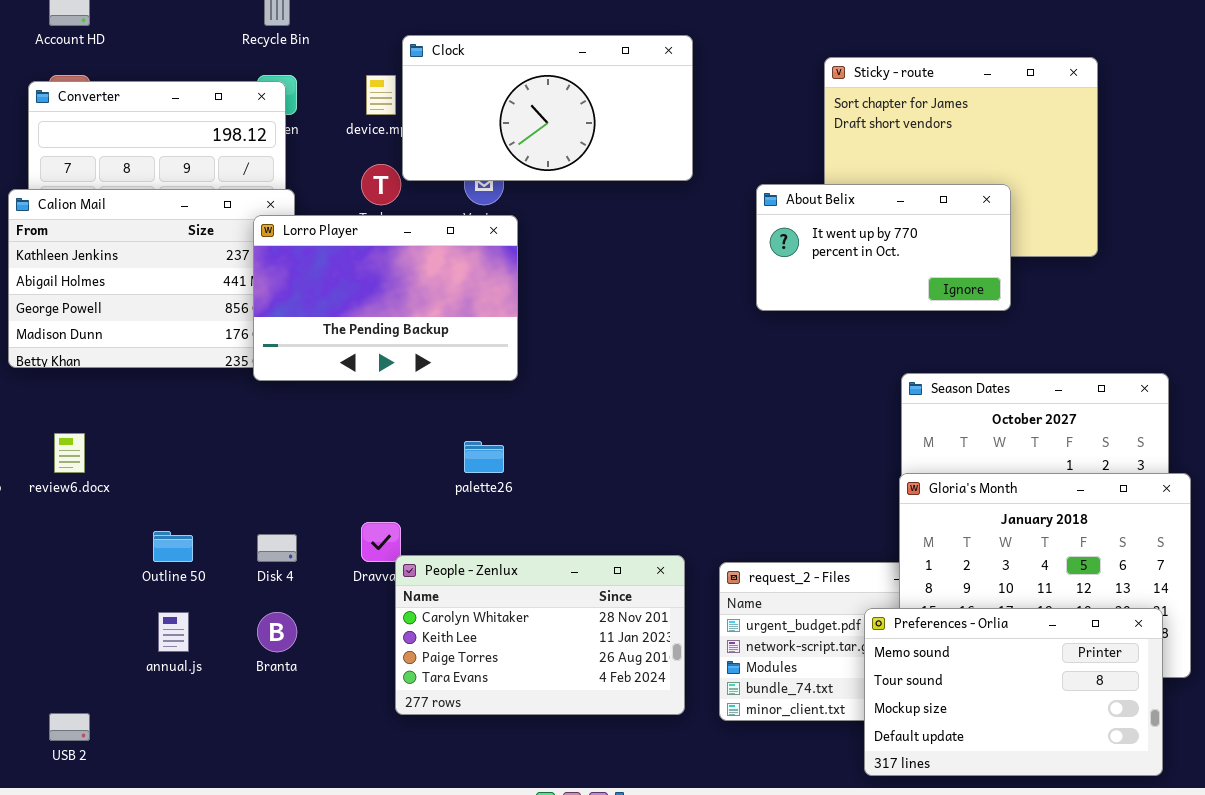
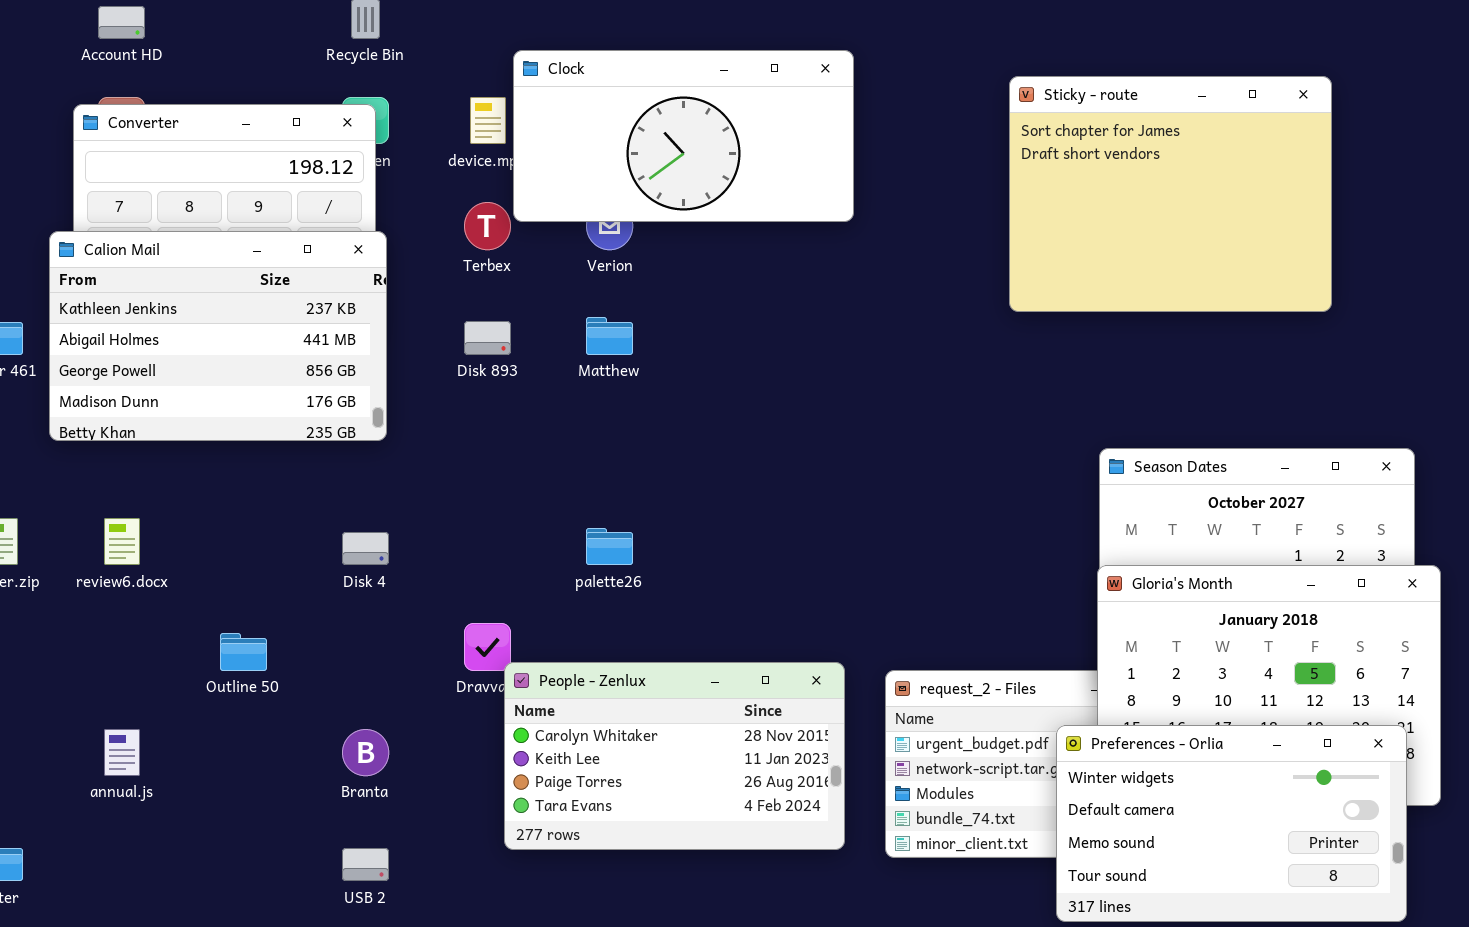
About Belix: [756,184,1011,311] -> none, closed
Lorro Player: [253,215,518,381] -> none, closed
Disk 4: [257,534,297,562] -> [342,532,389,565], moved
Preferences - Orlia: [864,608,1163,776] -> [1056,725,1407,922], scrolled up 2 rows
annual.js: [158,612,189,652] -> [104,729,140,776], moved
USB 2: [49,713,90,741] -> [342,848,389,881], moved

